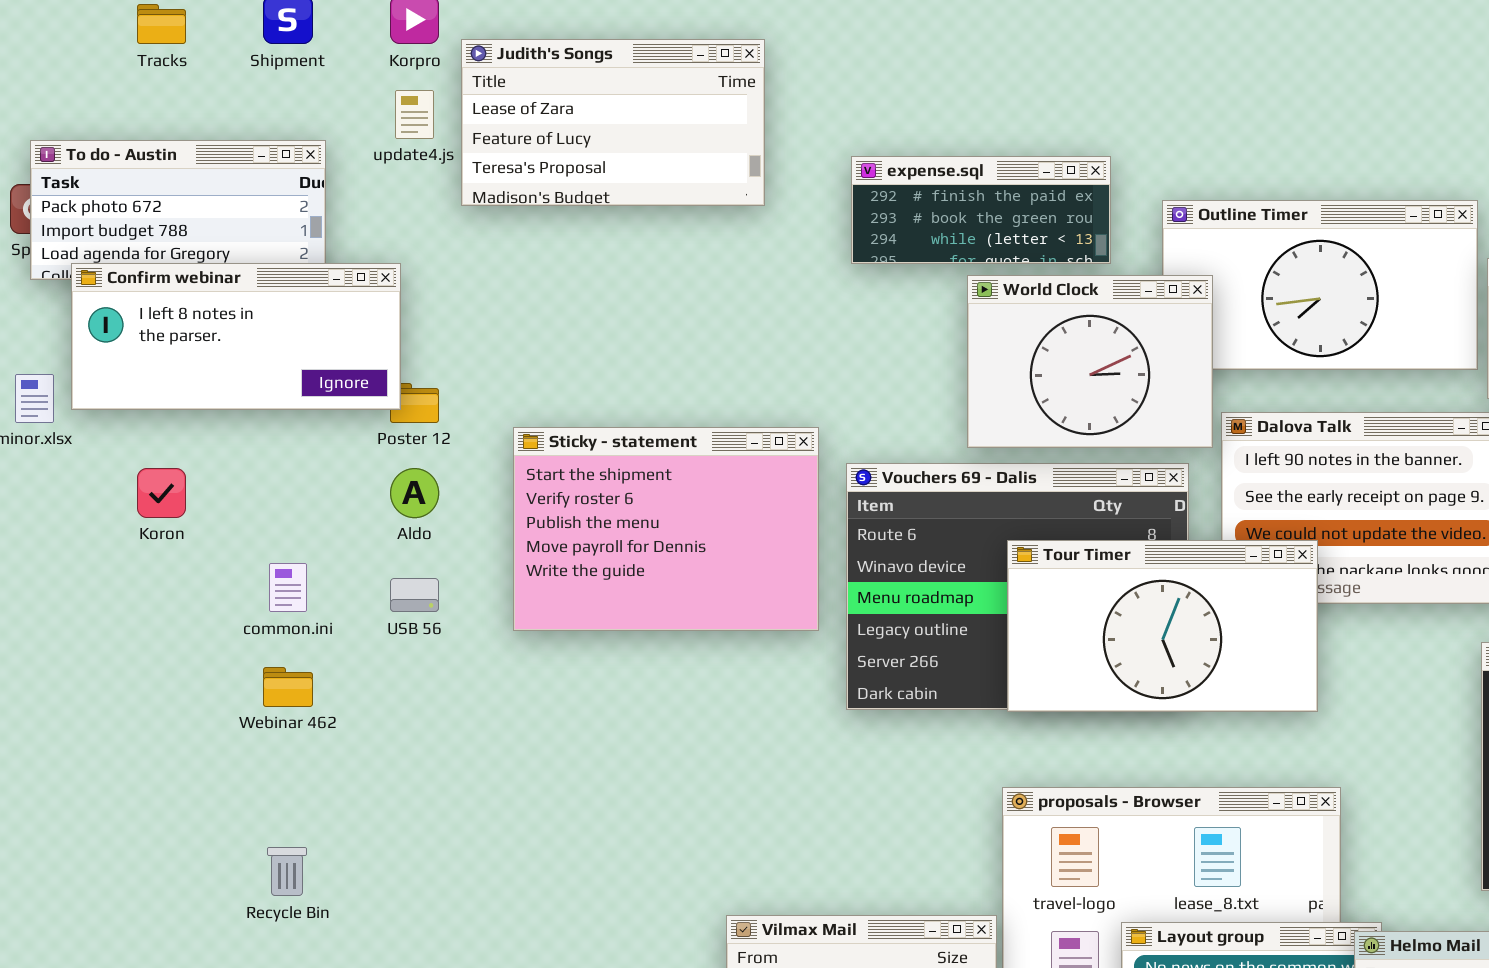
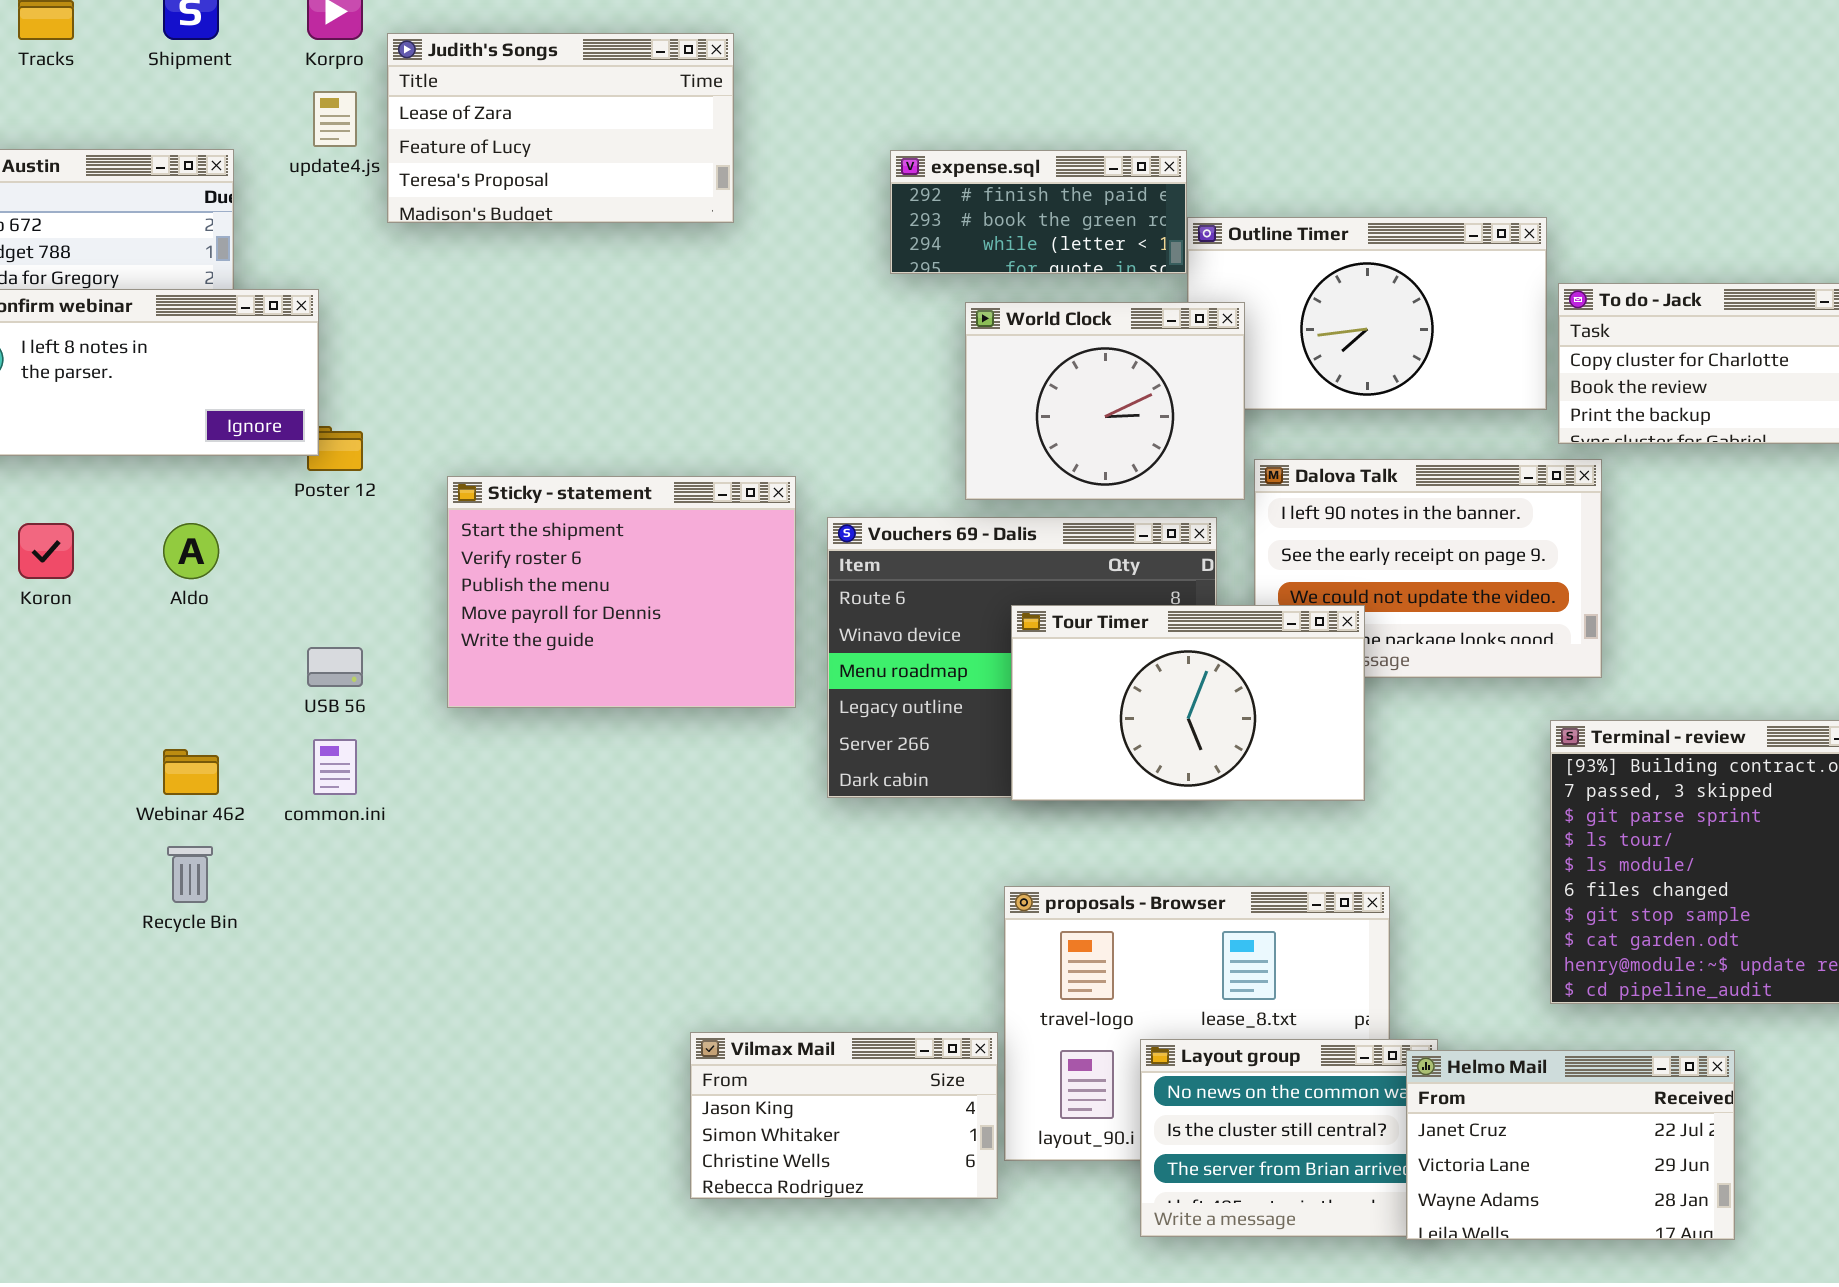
expense.sql: [851,156,1111,264] -> [890,150,1187,274], moved
Aldo: [390,468,439,518] -> [163,523,219,579], moved
common.ini: [269,563,307,612] -> [313,739,357,795], moved
Recycle Bin: [267,847,307,896] -> [167,846,213,903], moved

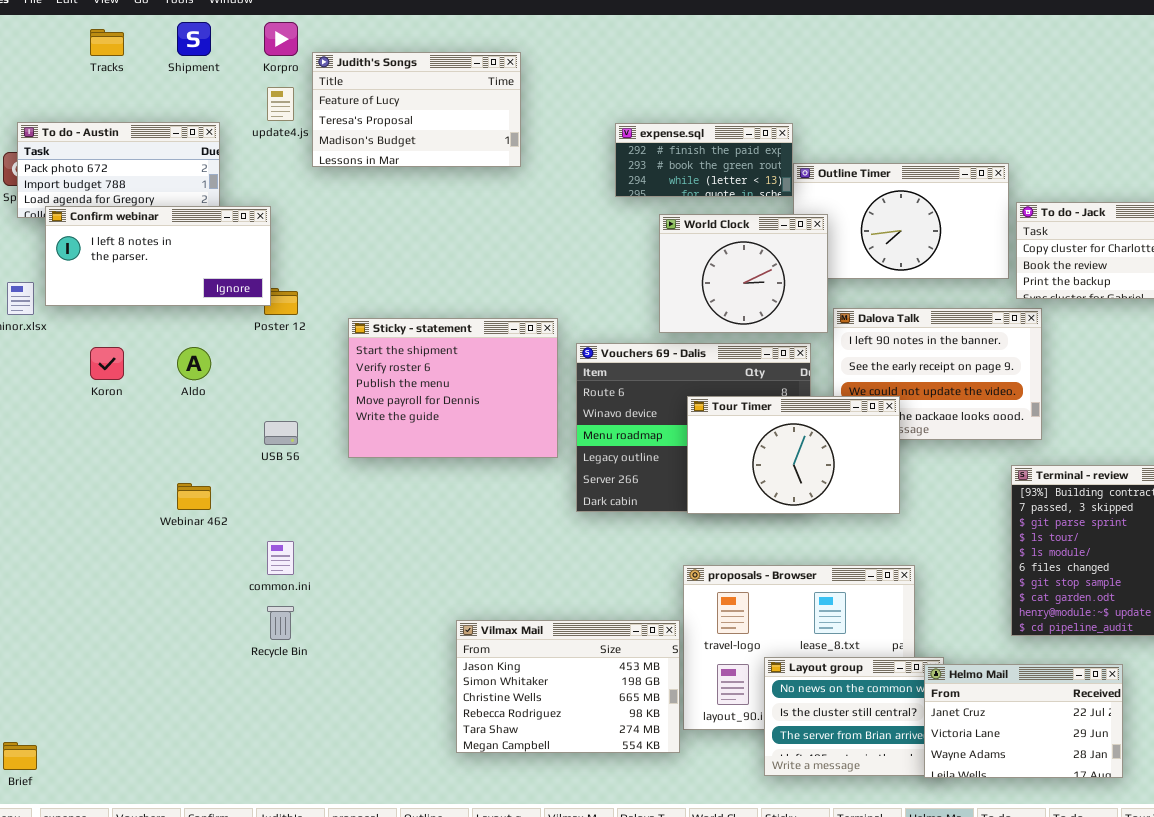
Judith's Songs: [387,33,734,223] -> [312,52,521,167], scrolled down 1 row
common.ini: [313,739,357,795] -> [267,541,294,575], moved
Recycle Bin: [167,846,213,903] -> [267,606,294,640], moved
Vilmax Mail: [690,1032,998,1199] -> [456,620,680,753], resized

